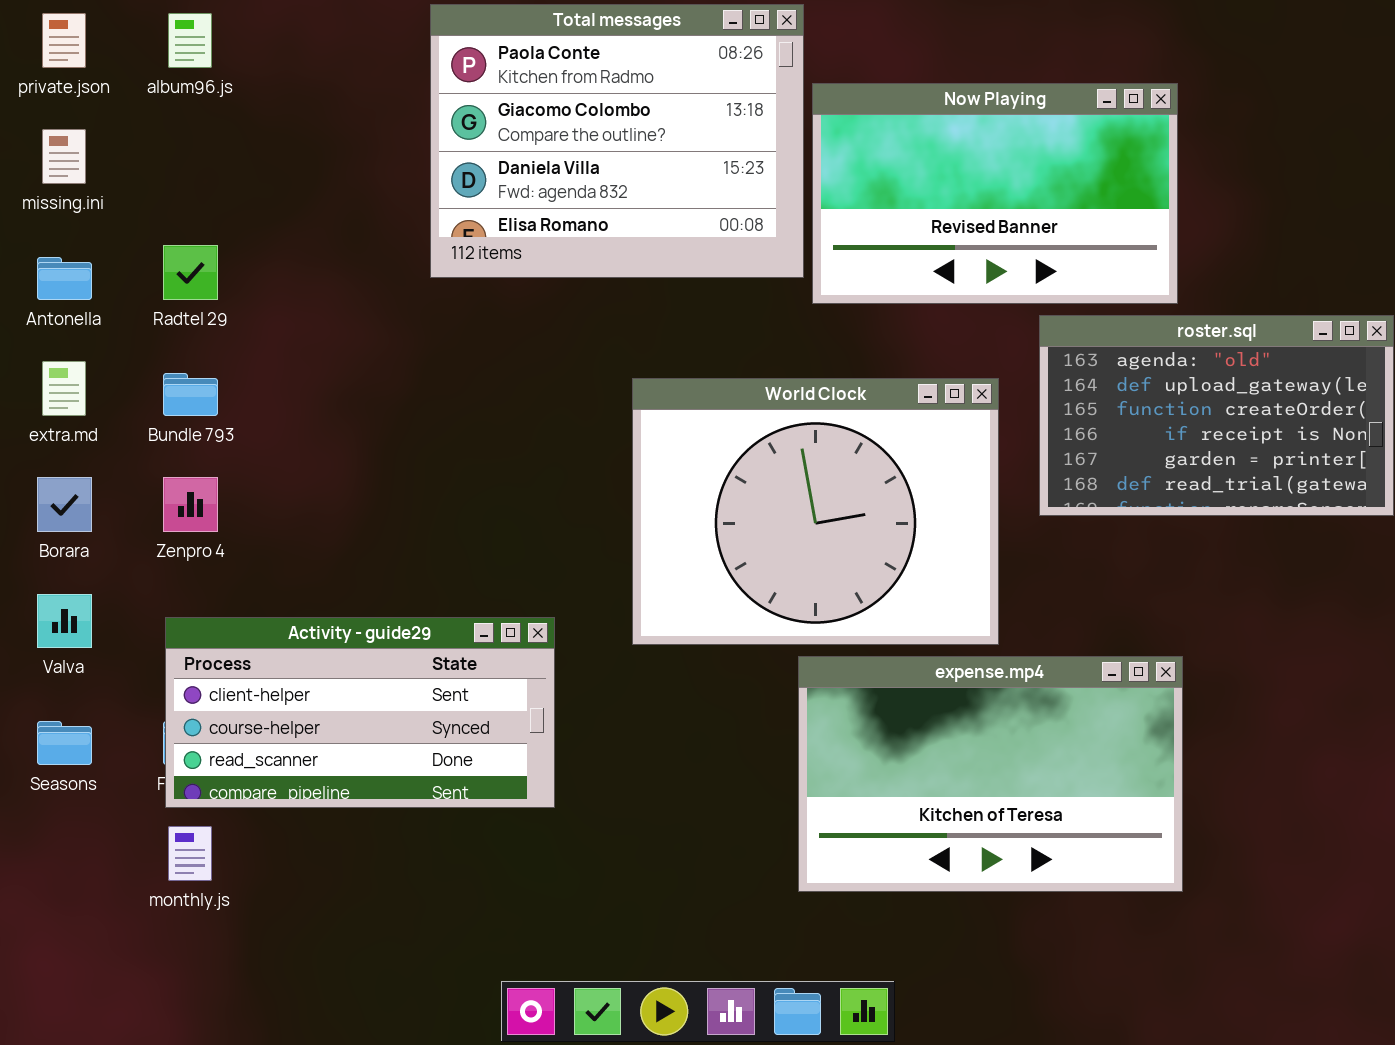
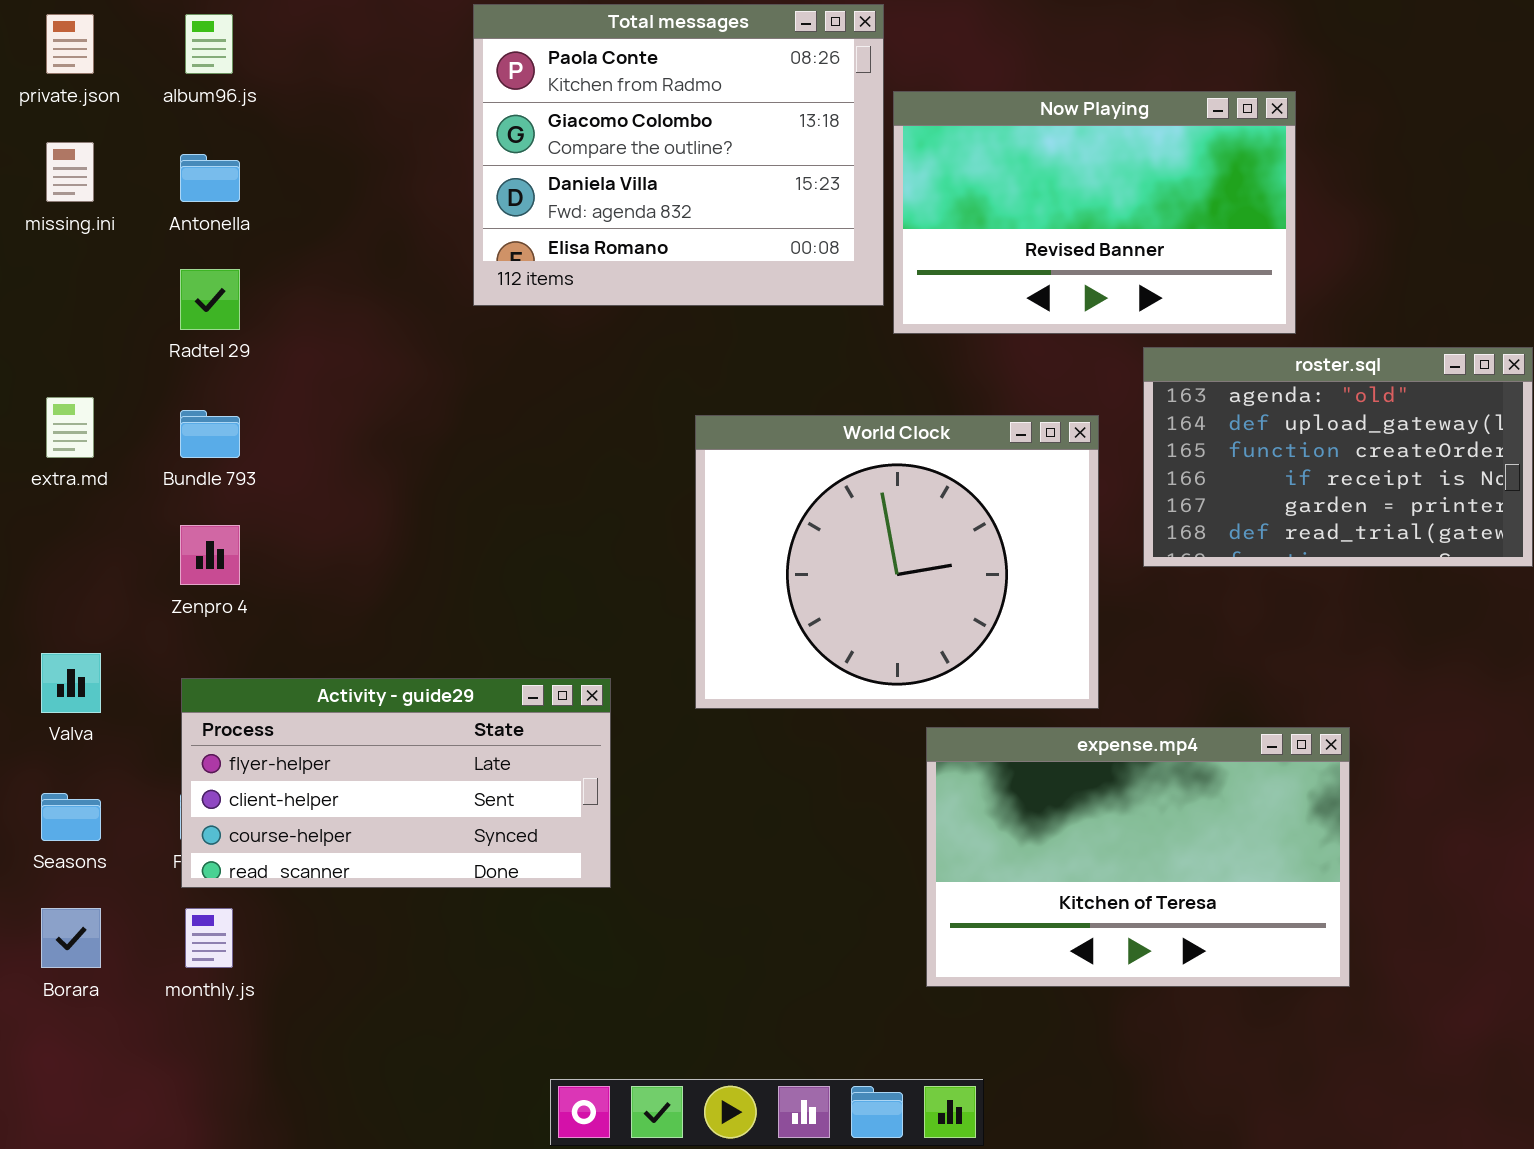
Antonella: [37,257,92,300] -> [180,154,240,202], moved
Borara: [37,477,92,532] -> [41,908,101,968], moved
Activity - guide29: [165,617,555,808] -> [181,678,611,888], scrolled up 1 row
expense.mp4: [798,656,1183,892] -> [926,727,1350,987], moved

